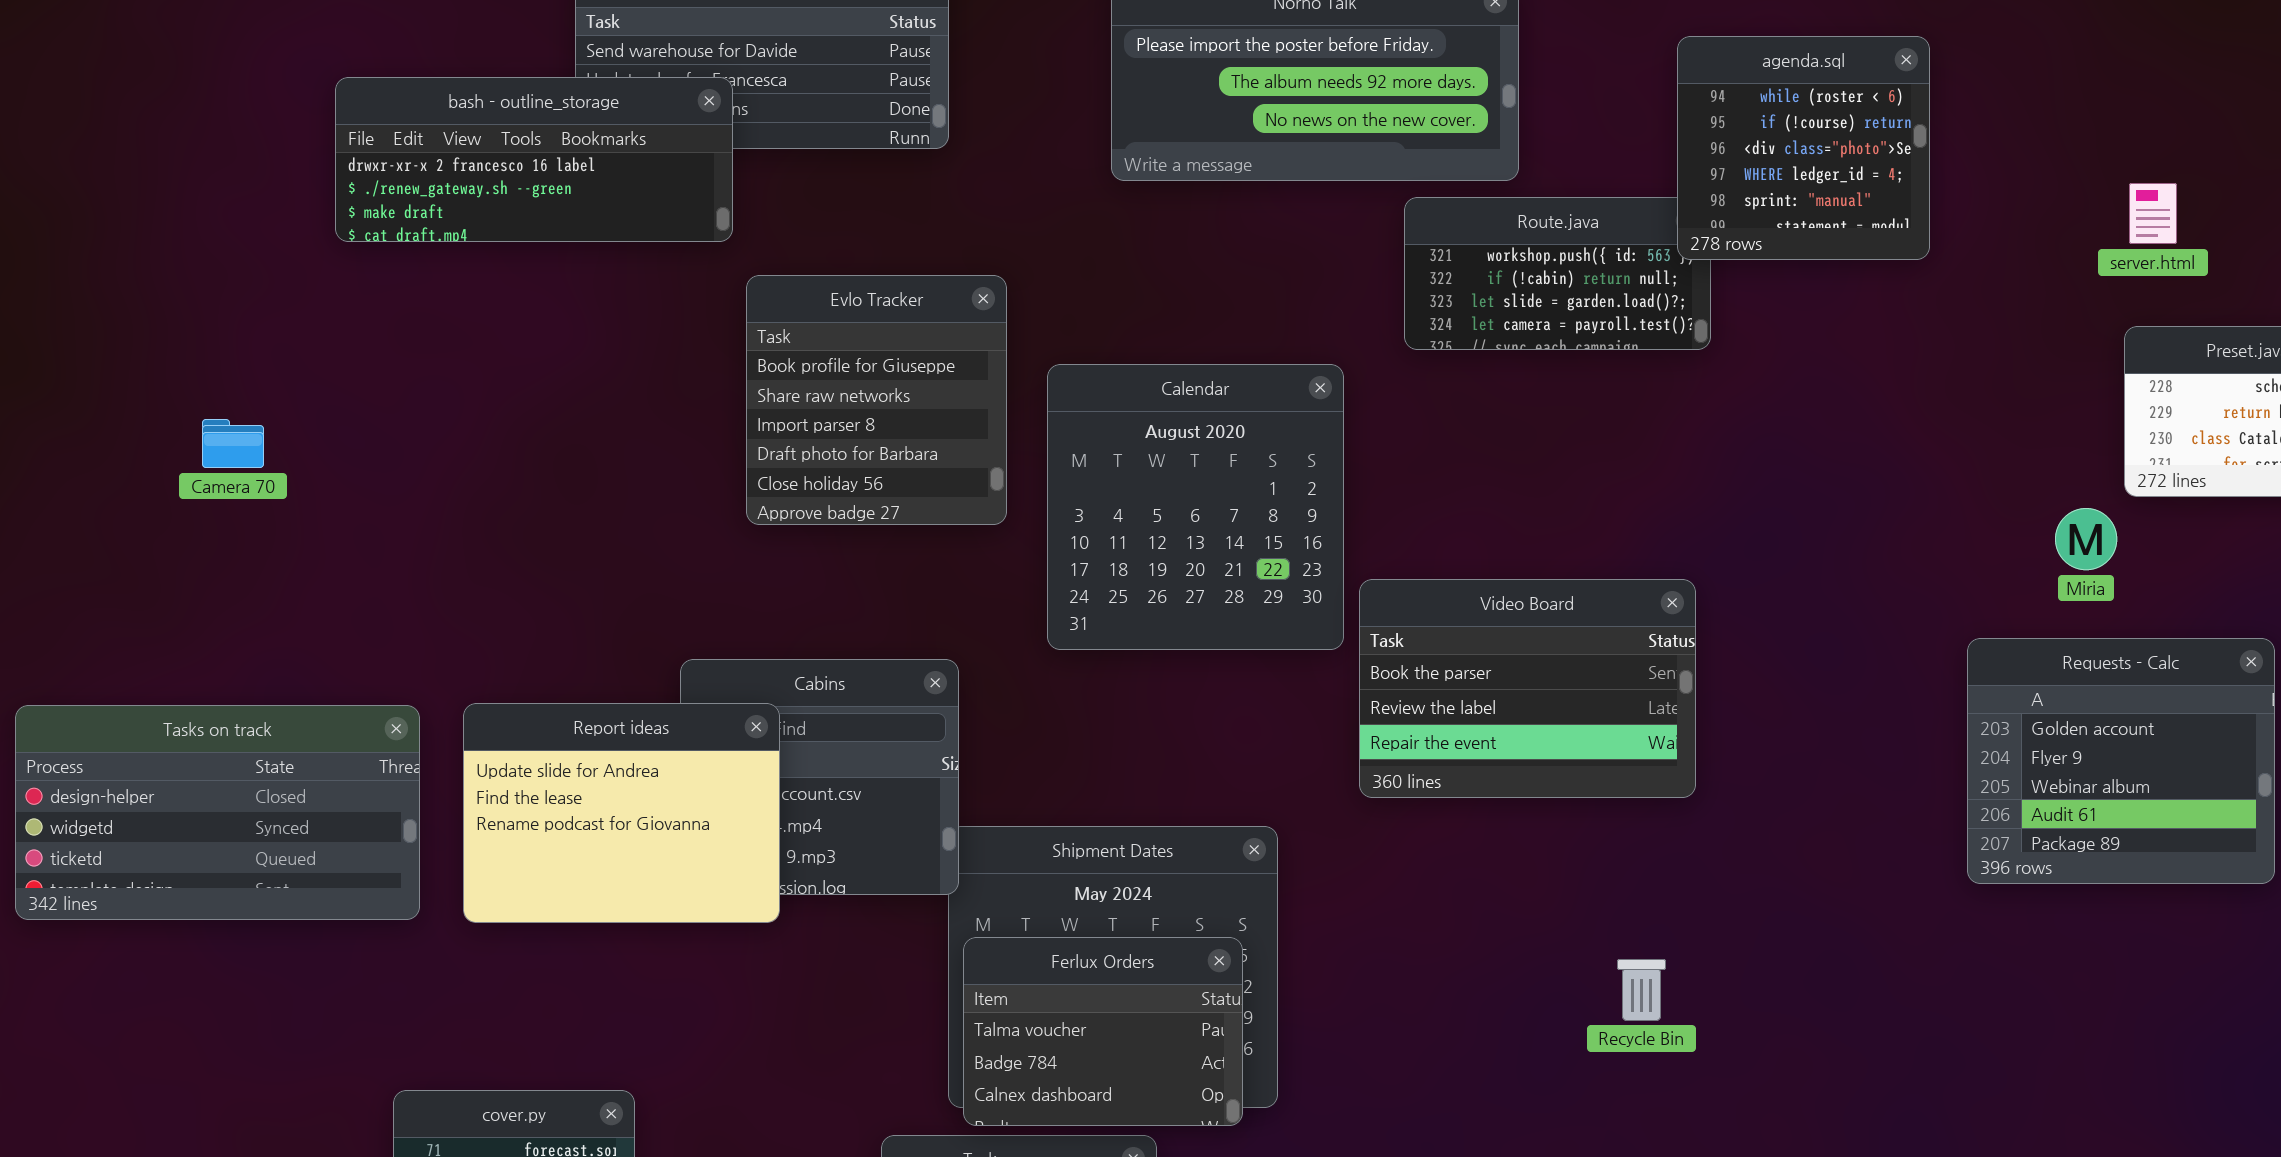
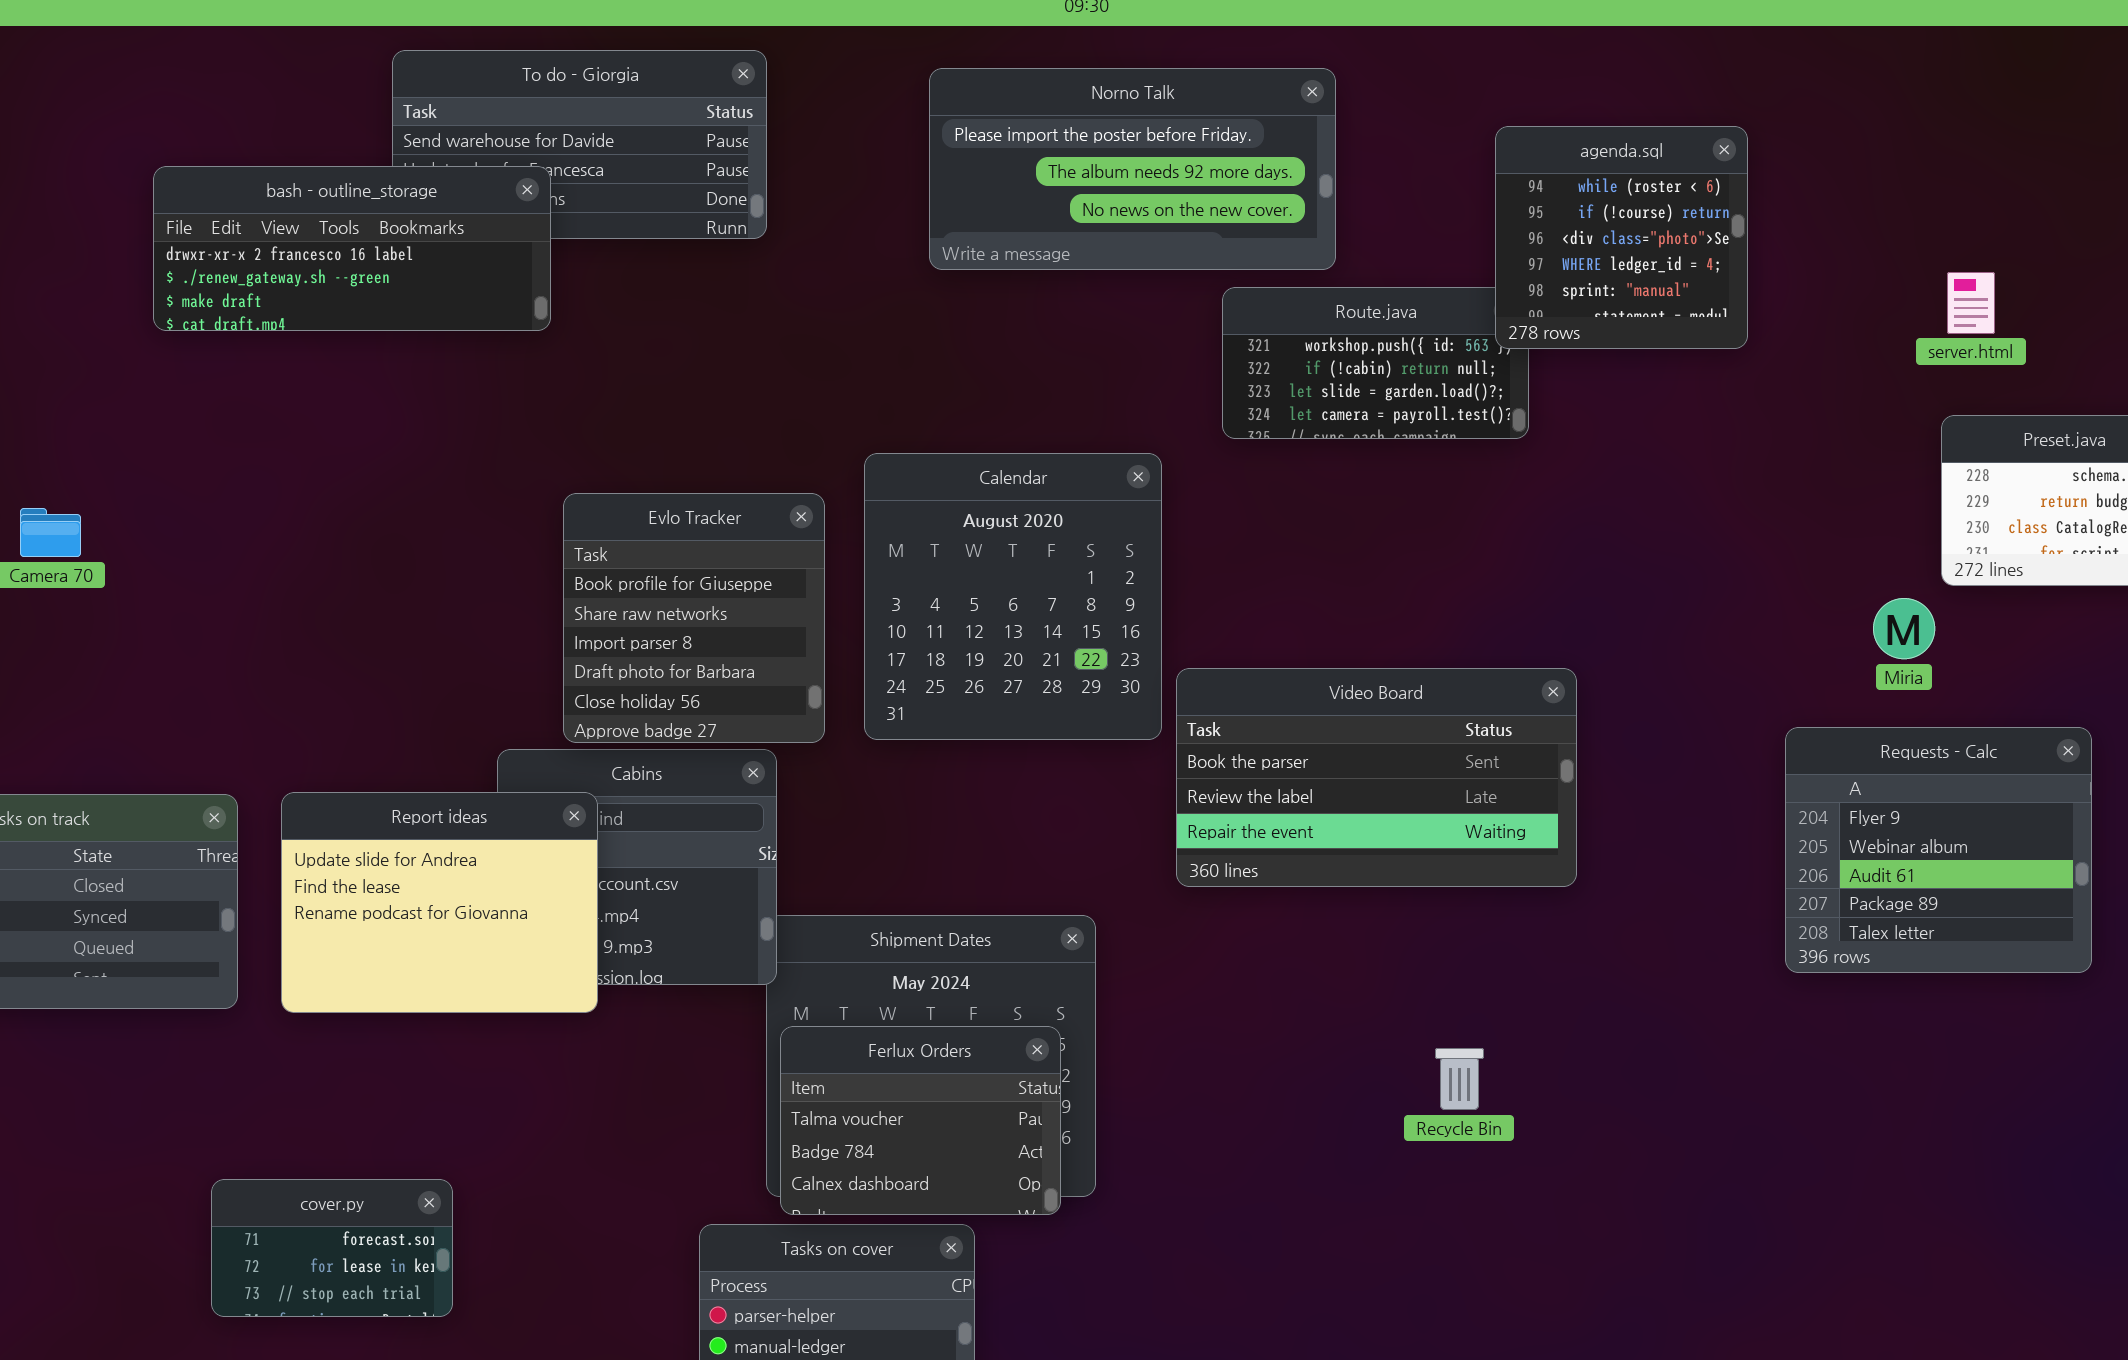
Evlo Tracker: [746,275,1007,525] -> [563,493,825,743], moved
Video Board: [1359,579,1696,798] -> [1176,668,1577,887], resized
Requests - Calc: [1967,638,2275,884] -> [1785,727,2092,973], scrolled down 1 row

